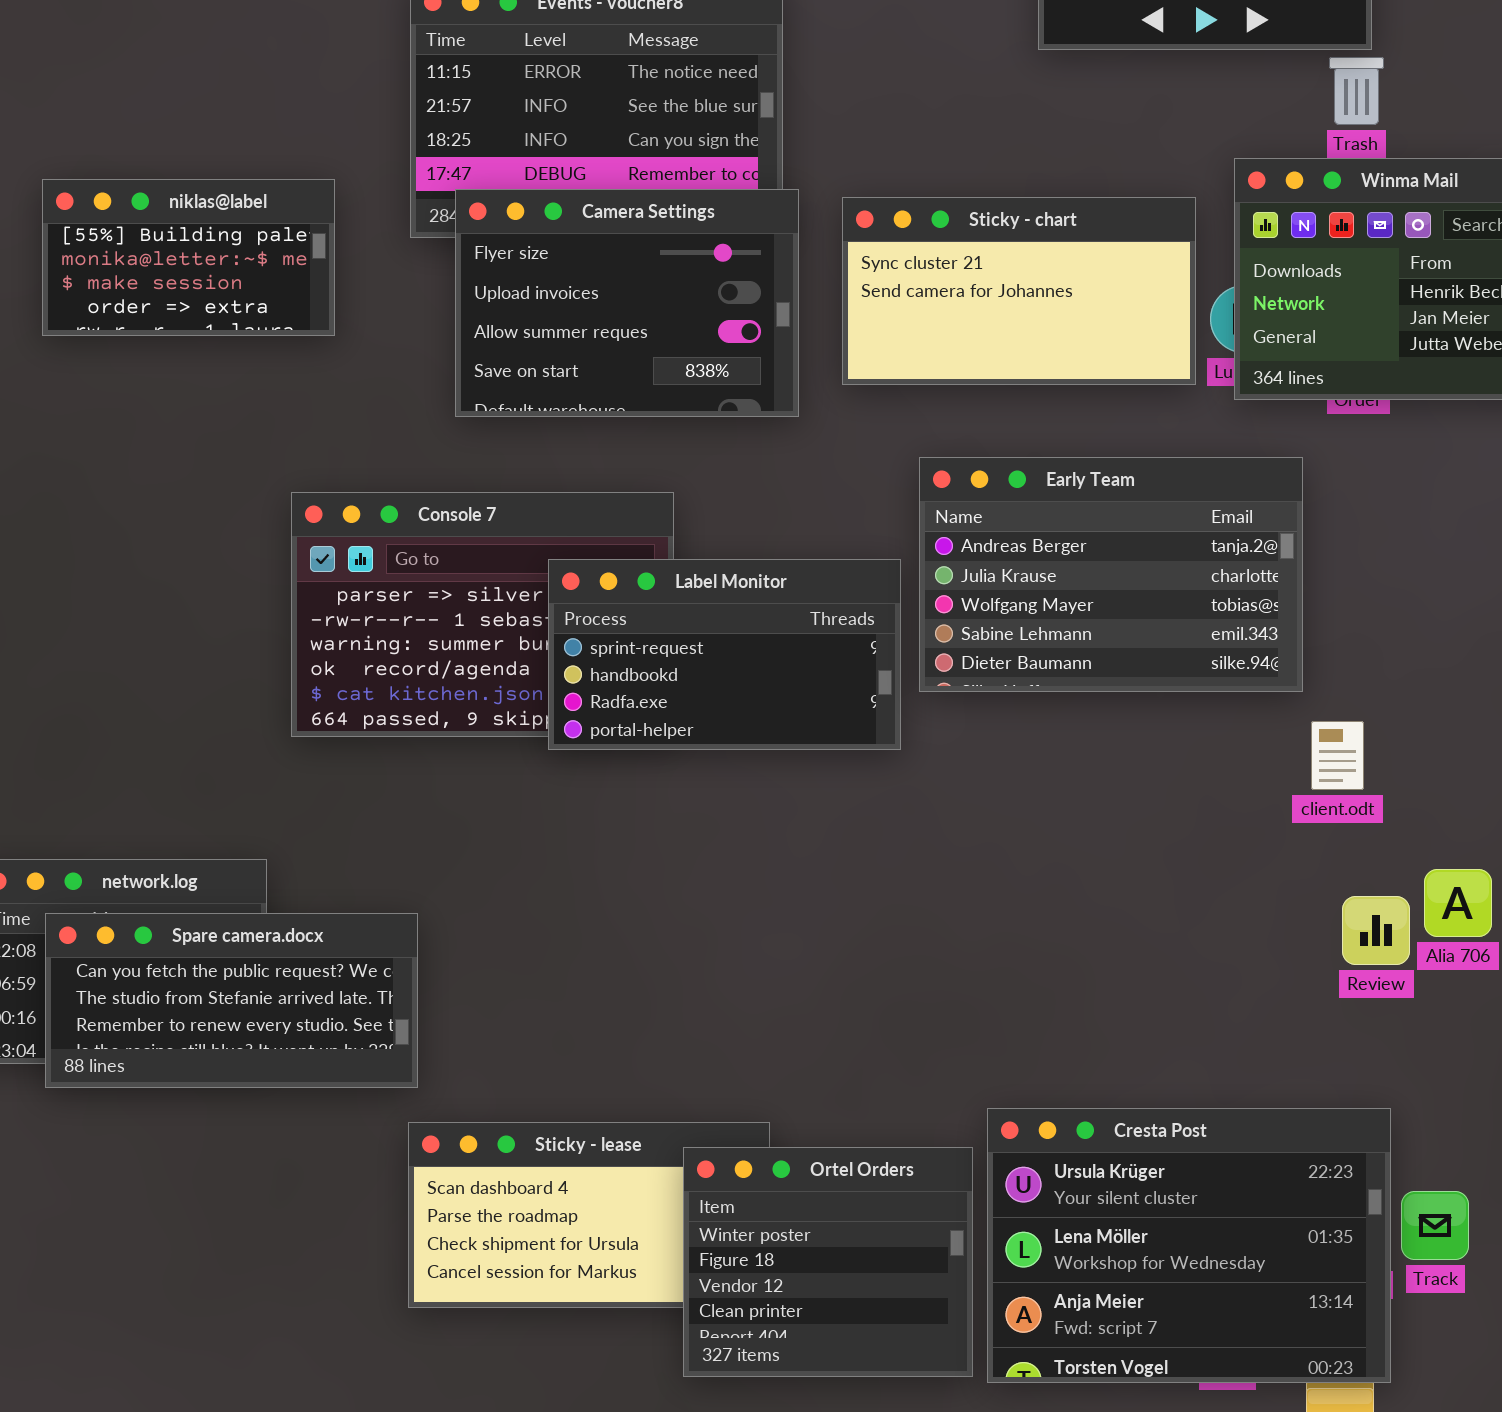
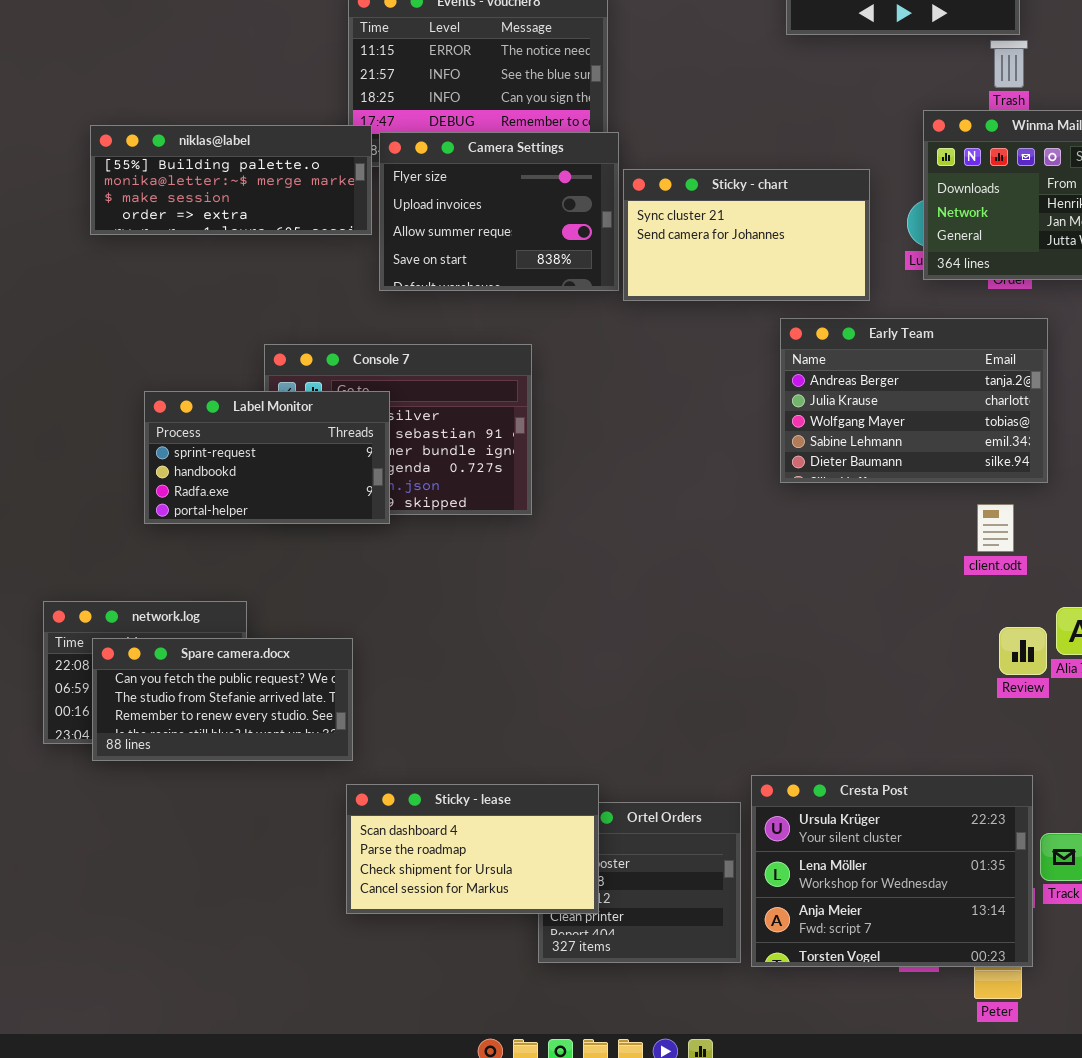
niklas@label: [42,179,335,336] -> [90,125,372,235], resized
Sticky - chart: [842,197,1196,385] -> [623,169,870,301], moved
Early Team: [919,457,1303,692] -> [780,318,1048,483], moved
Label Monitor: [548,559,901,750] -> [144,391,390,524], moved
Sticky - lease: [408,1122,770,1308] -> [346,784,599,914], raised

